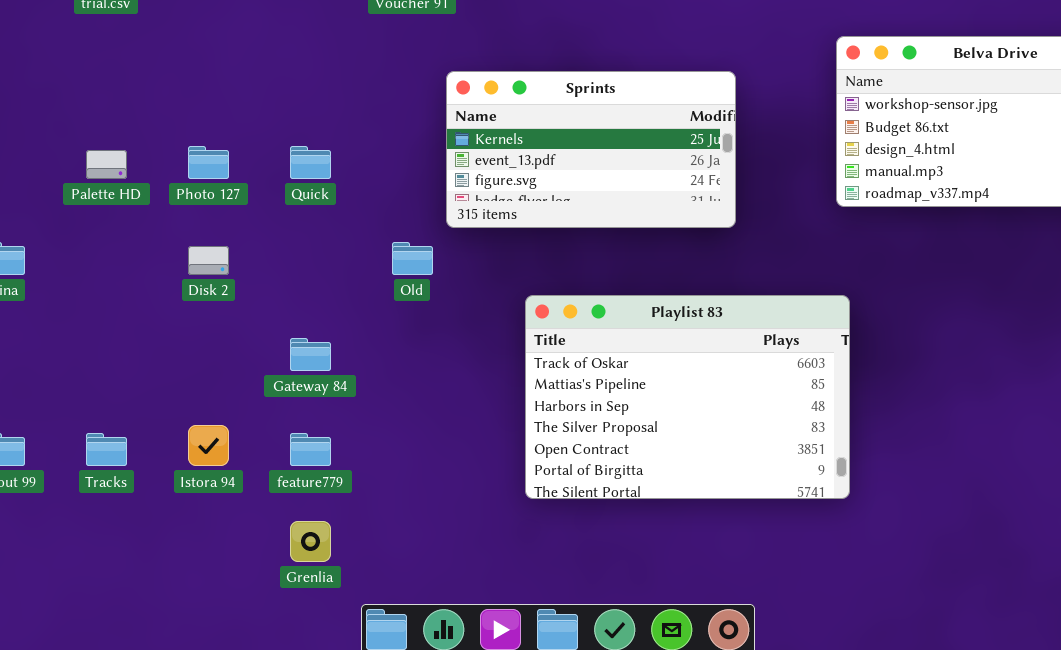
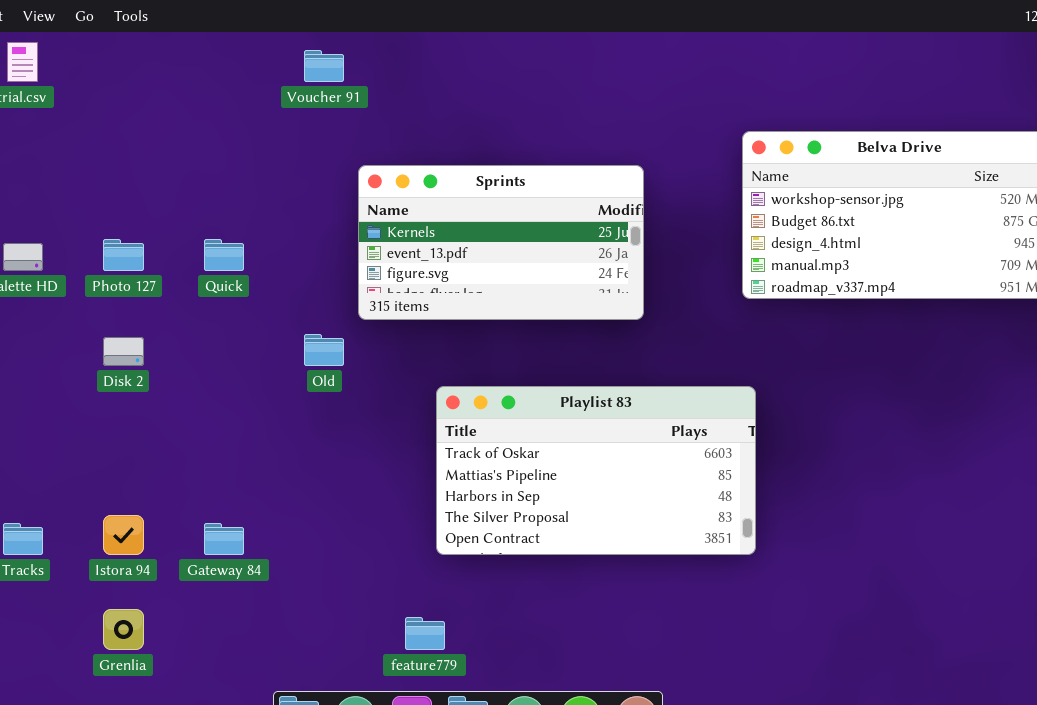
Playlist 83: [525,295,850,499] -> [436,386,756,555], resized
Gateway 84: [290,338,331,371] -> [204,523,244,555], moved
feature779: [290,433,331,466] -> [405,617,445,650], moved
Grenlia: [290,521,331,562] -> [103,609,144,650], moved

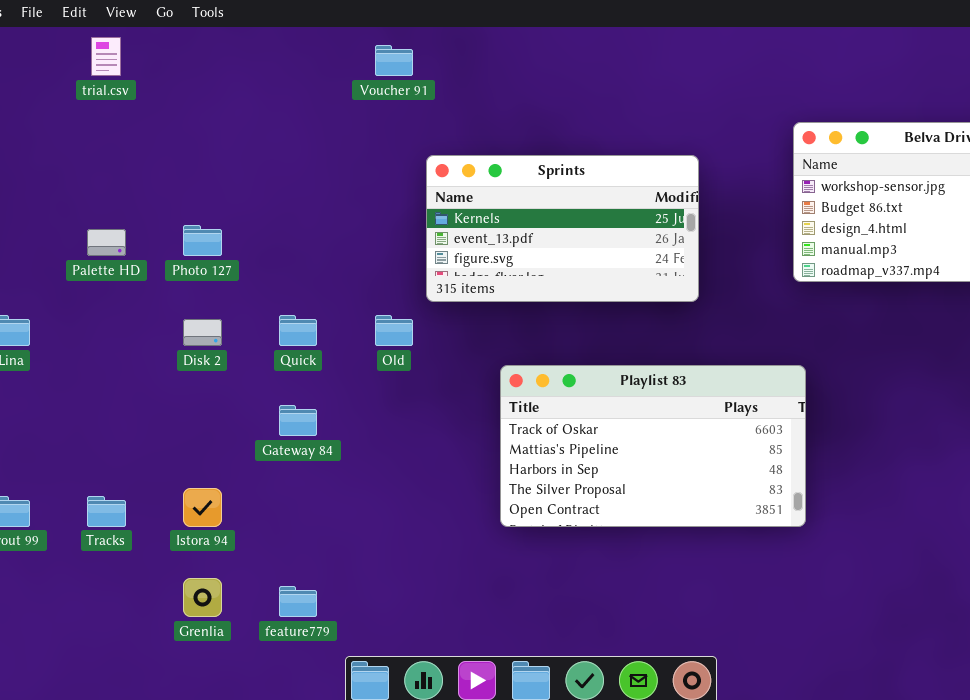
Quick: [204,239,244,271] -> [279,315,317,346], moved
Gateway 84: [204,523,244,555] -> [279,405,317,436], moved
feature779: [405,617,445,650] -> [279,586,317,617], moved

